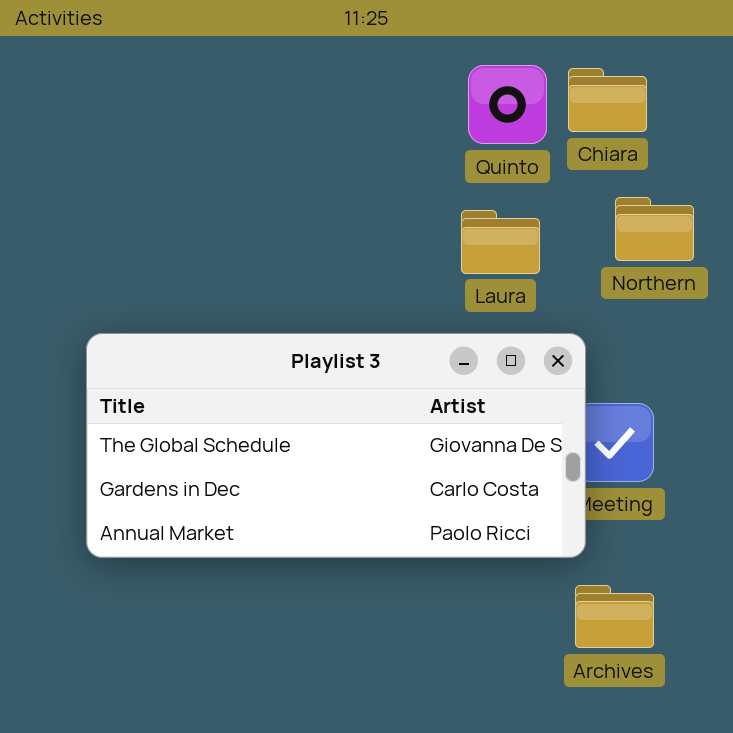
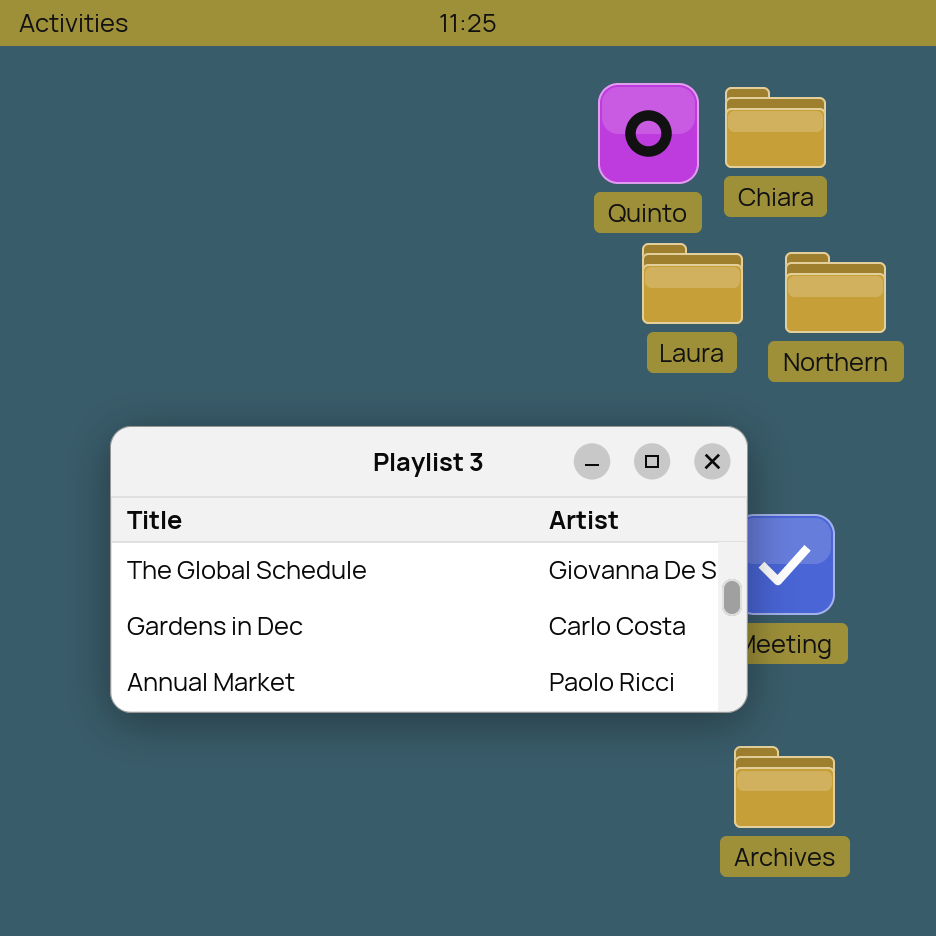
Laura: [461,210,540,274] -> [642,243,743,324], moved

